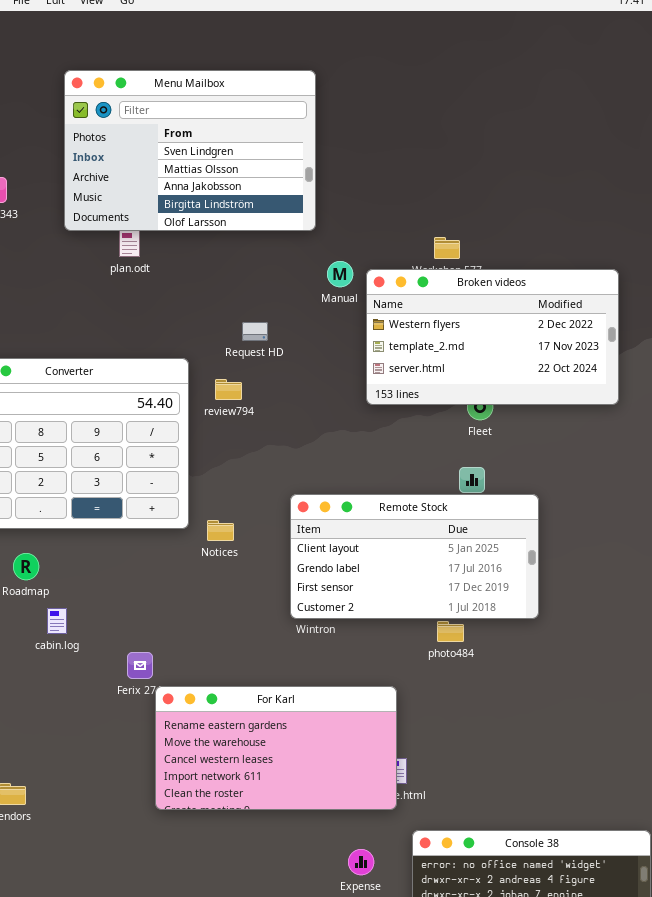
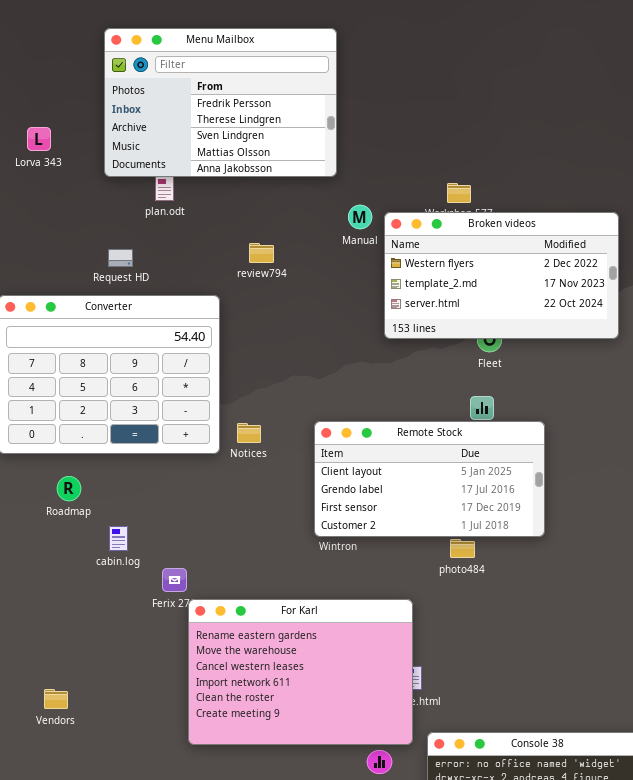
Menu Mailbox: [64,70,316,231] -> [104,28,337,177], scrolled up 2 rows
Request HD: [242,322,268,341] -> [108,249,133,267], moved
review794: [215,379,242,400] -> [249,243,274,263], moved
Notices: [207,520,234,541] -> [237,423,261,443], moved
cabin.log: [47,608,67,634] -> [109,526,128,551], moved
For Karl: [155,686,397,810] -> [188,599,413,745], resized

